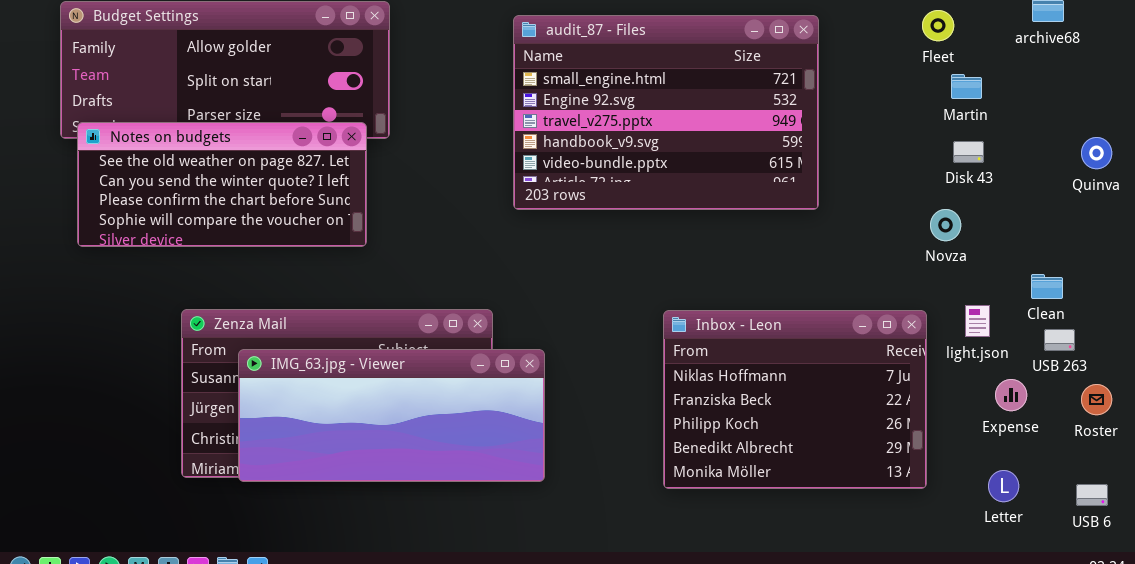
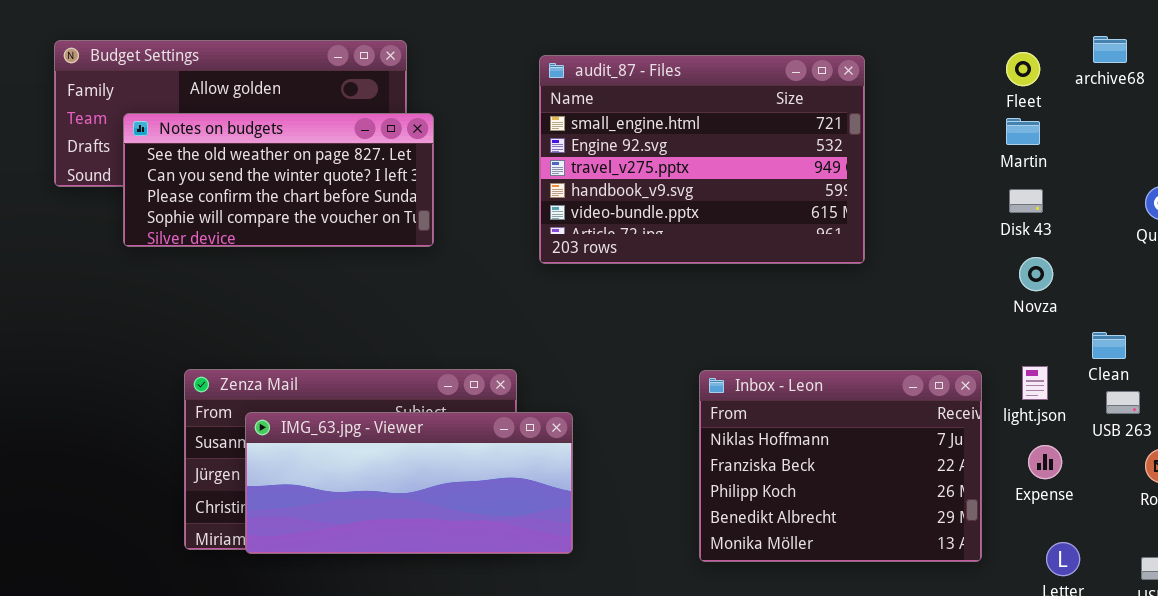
Fleet: [922,10,954,41] -> [1006,52,1040,86], moved
Notes on budgets: [77,122,367,247] -> [123,113,434,247], moved
Novza: [930,209,961,241] -> [1019,257,1053,291], moved
Expense: [995,379,1027,411] -> [1028,445,1062,479], moved

